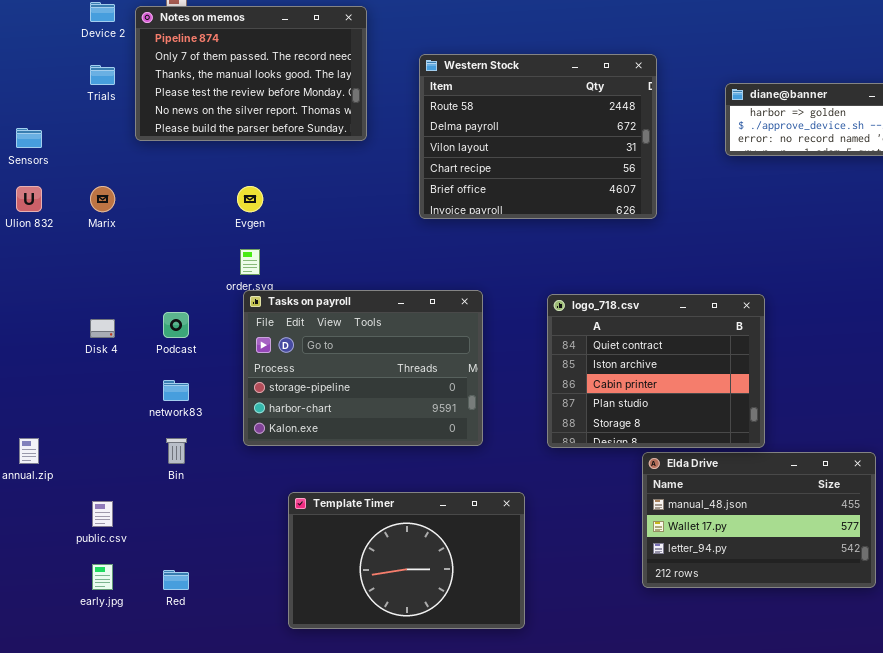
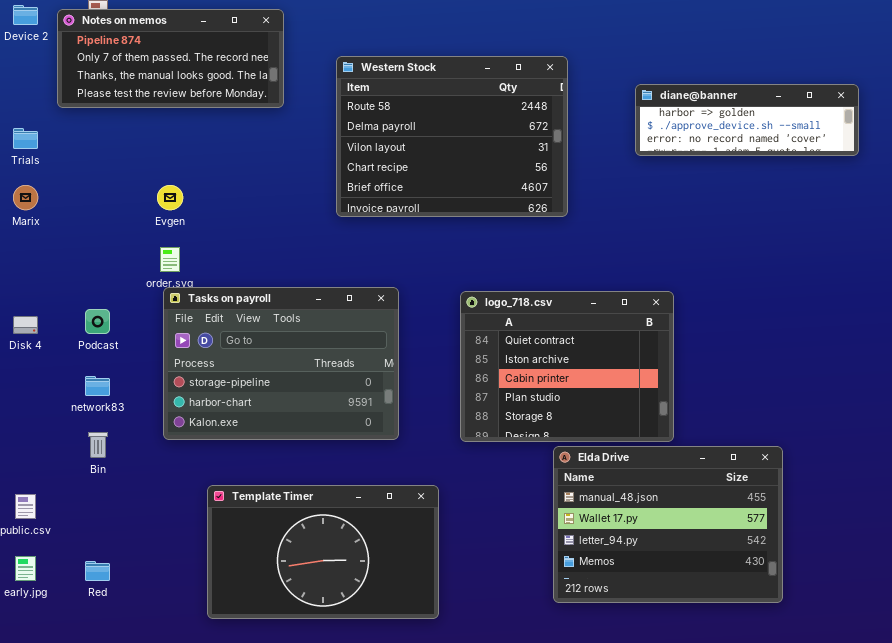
Notes on memos: [135,6,367,141] -> [57,9,284,108], resized
Trials: [90,65,115,85] -> [13,128,38,149], moved
Elda Drive: [642,452,876,588] -> [553,446,783,603], resized

